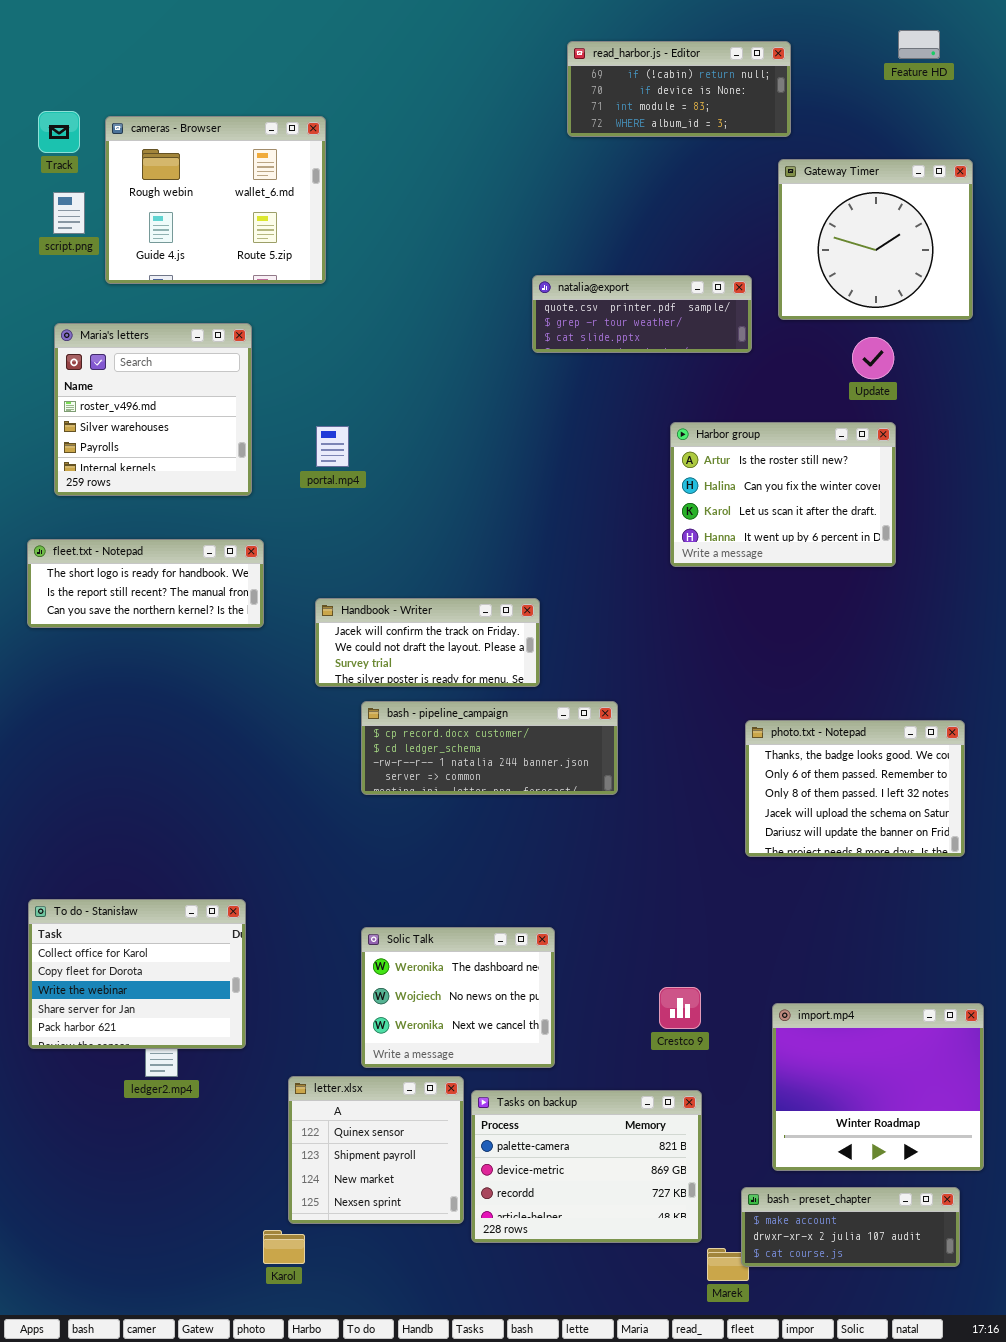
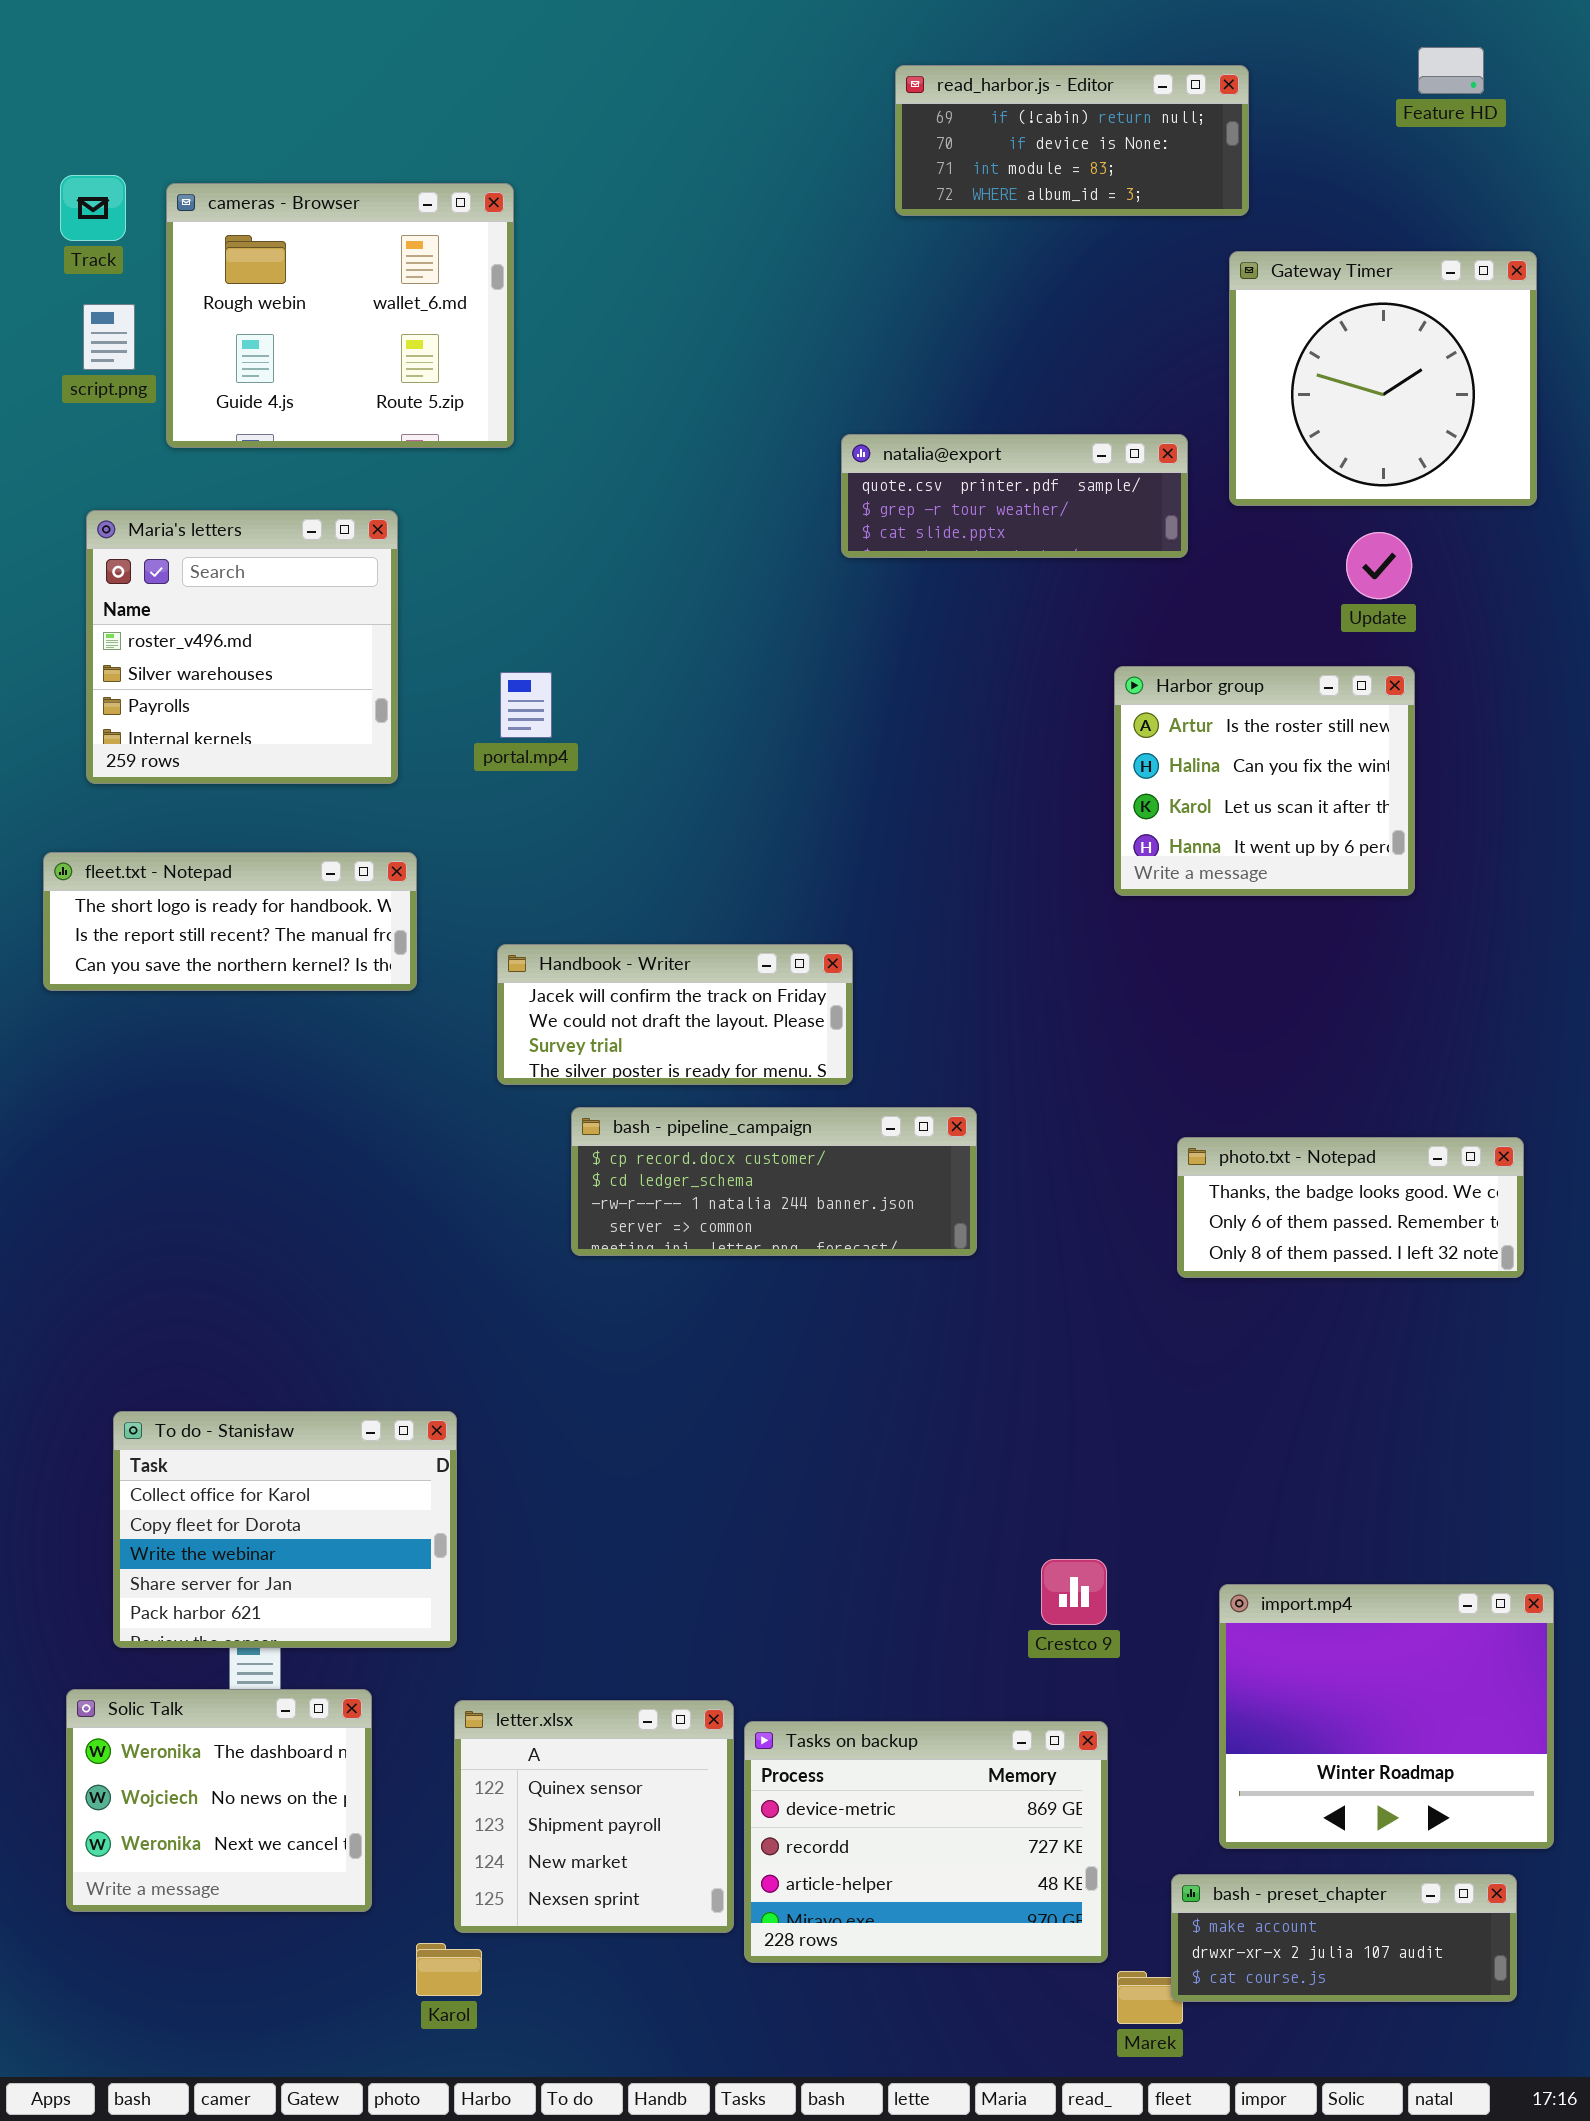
Harbor group: [670,422,896,567] -> [1114,666,1415,896], resized
photo.txt - Notepad: [745,720,965,857] -> [1177,1137,1524,1278], resized
To do - Stanisław: [28,899,246,1049] -> [113,1411,457,1648], moved
Solic Talk: [361,927,555,1068] -> [66,1689,372,1912], moved
Tasks on backup: [471,1090,702,1243] -> [744,1721,1108,1963], scrolled down 1 row

